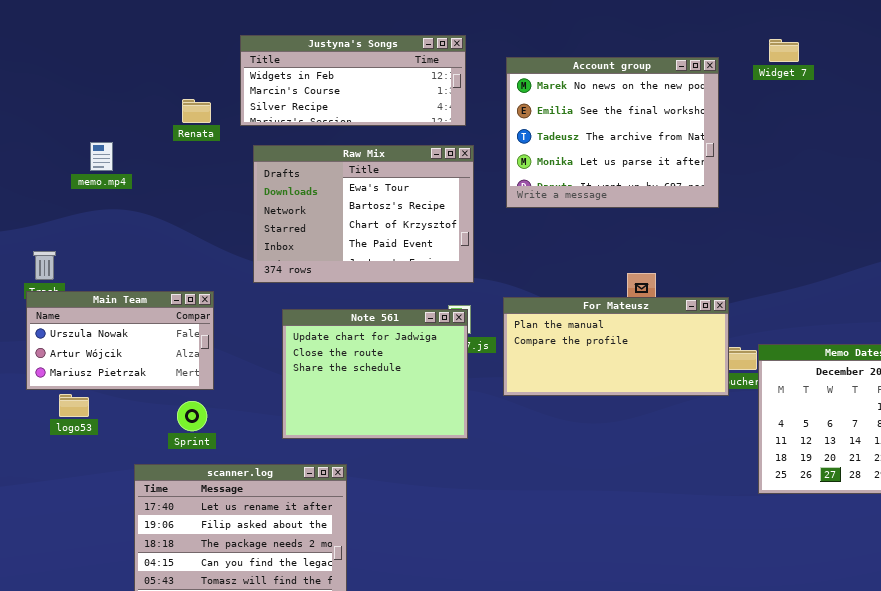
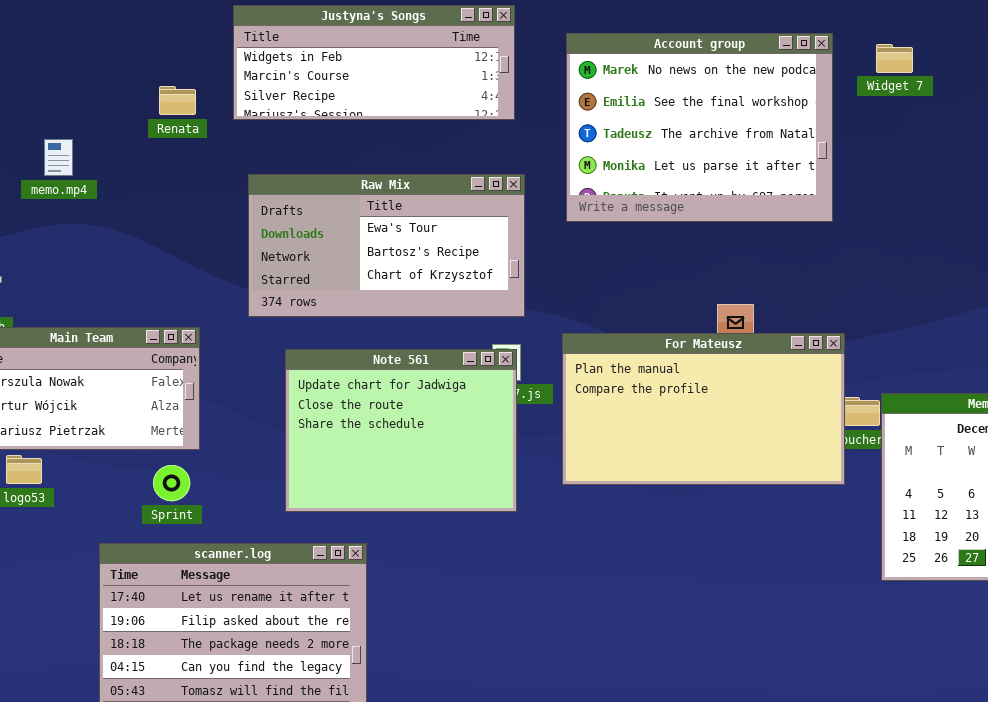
Widget 7: [769,39,799,62] -> [876,44,913,73], moved
Raw Mix: [253,145,474,283] -> [248,174,525,317], resized
For Mateusz: [503,297,729,396] -> [562,333,845,485], resized

